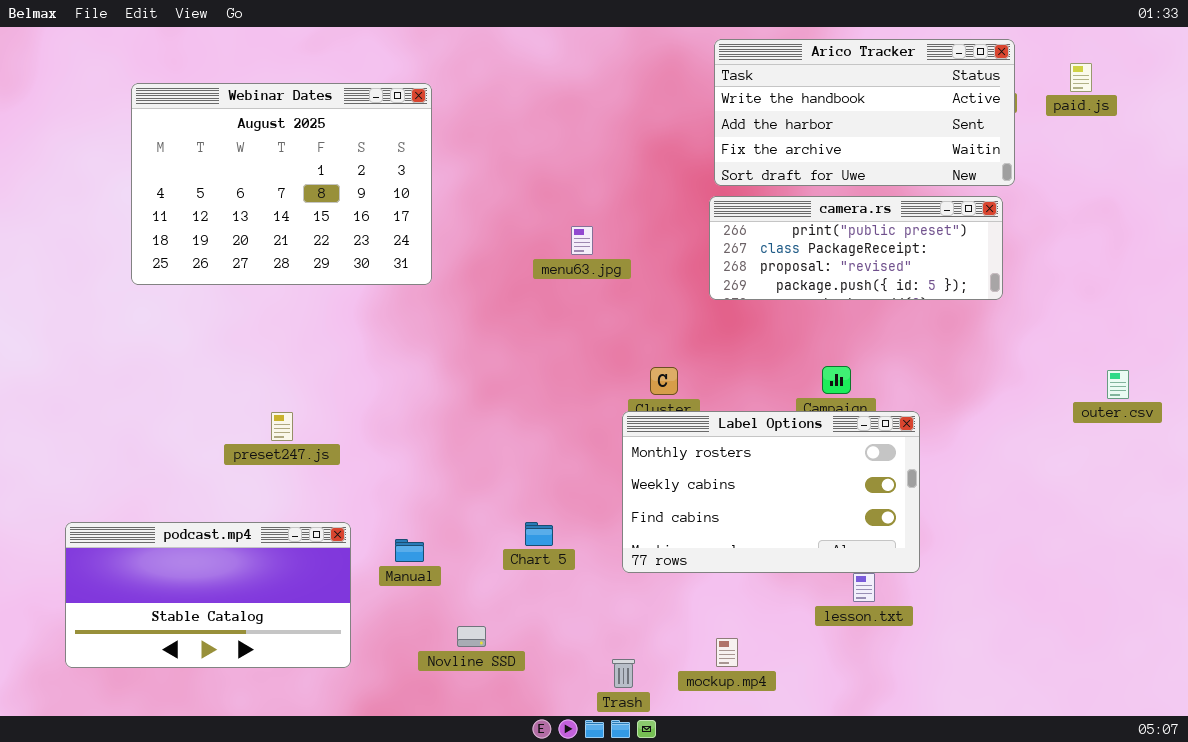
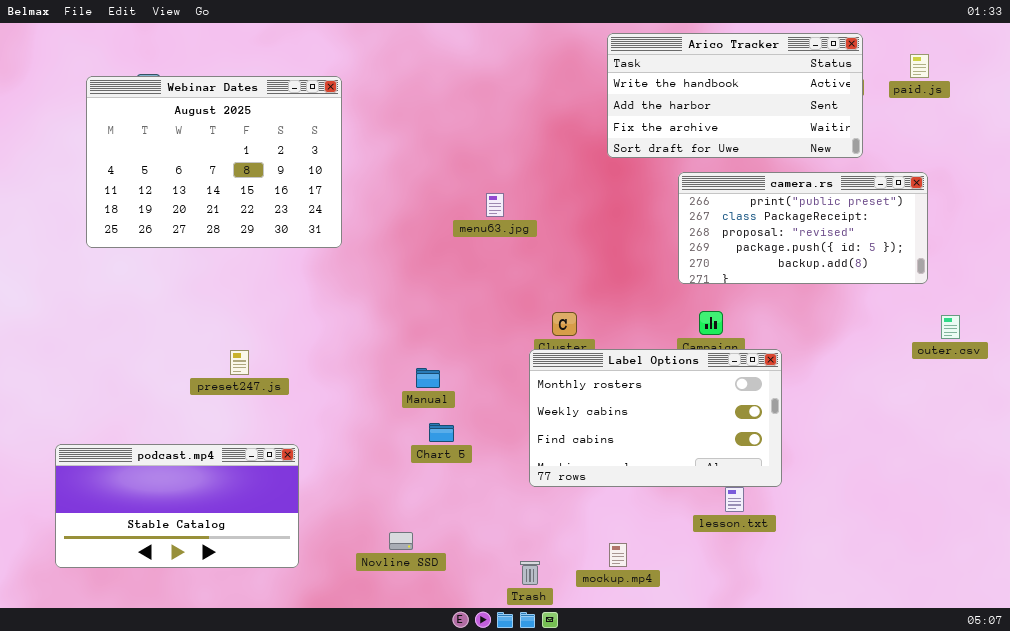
Webinar Dates: [131,83,432,285] -> [86,76,342,248], moved
camera.rs: [709,196,1003,300] -> [678,172,928,284], moved, resized
Chart 5: [525,522,553,546] -> [429,423,454,442], moved
Manual: [395,539,424,562] -> [416,368,440,388], moved

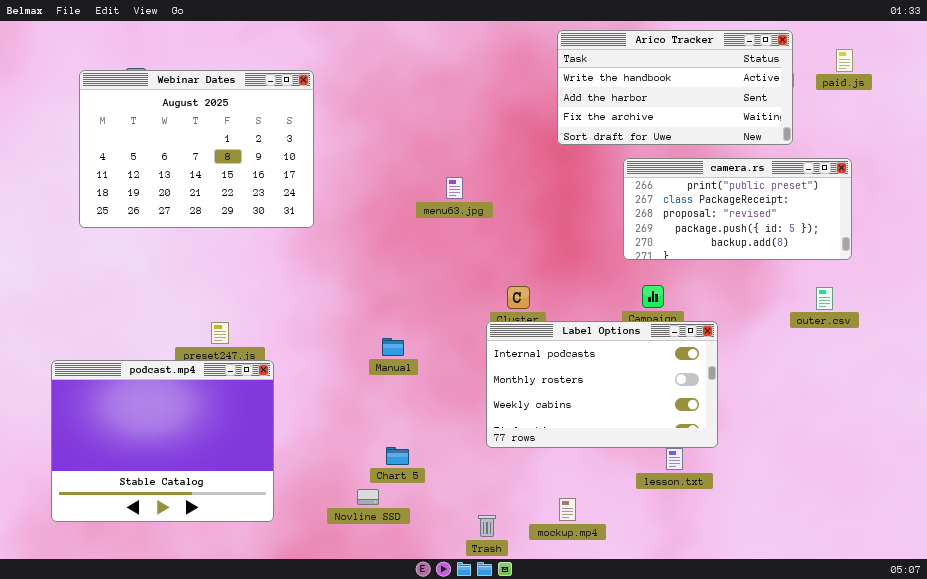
outer.csv: [941,315,960,339] -> [816,287,833,310], moved
Label Options: [529,349,782,487] -> [486,321,718,448], scrolled up 1 row
Chart 5: [429,423,454,442] -> [386,447,409,465], moved
podcast.mp4: [55,444,299,568] -> [51,360,274,522], resized

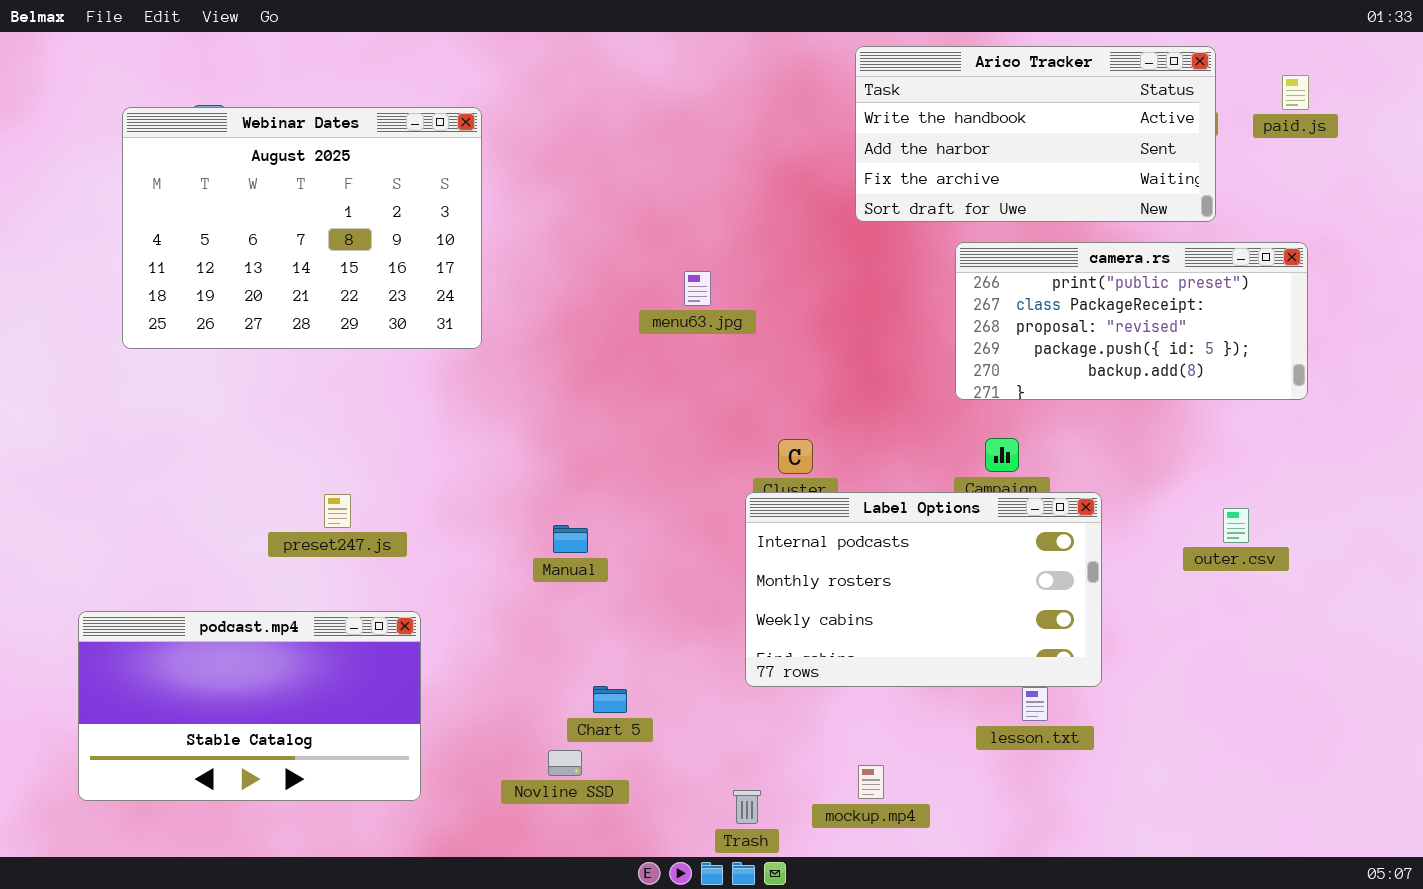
outer.csv: [816,287,833,310] -> [1223,508,1249,543], moved
Manual: [382,338,404,356] -> [553,525,588,553], moved
podcast.mp4: [51,360,274,522] -> [78,611,421,801], resized

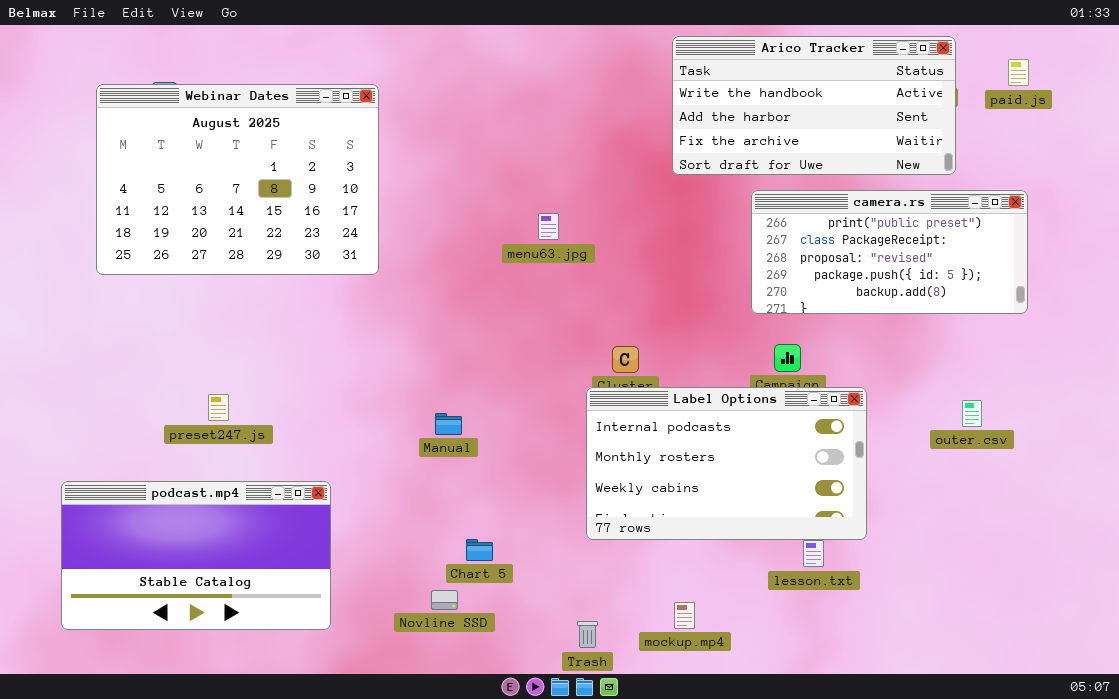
preset247.js: [324,494,351,528] -> [208,394,229,421], moved

